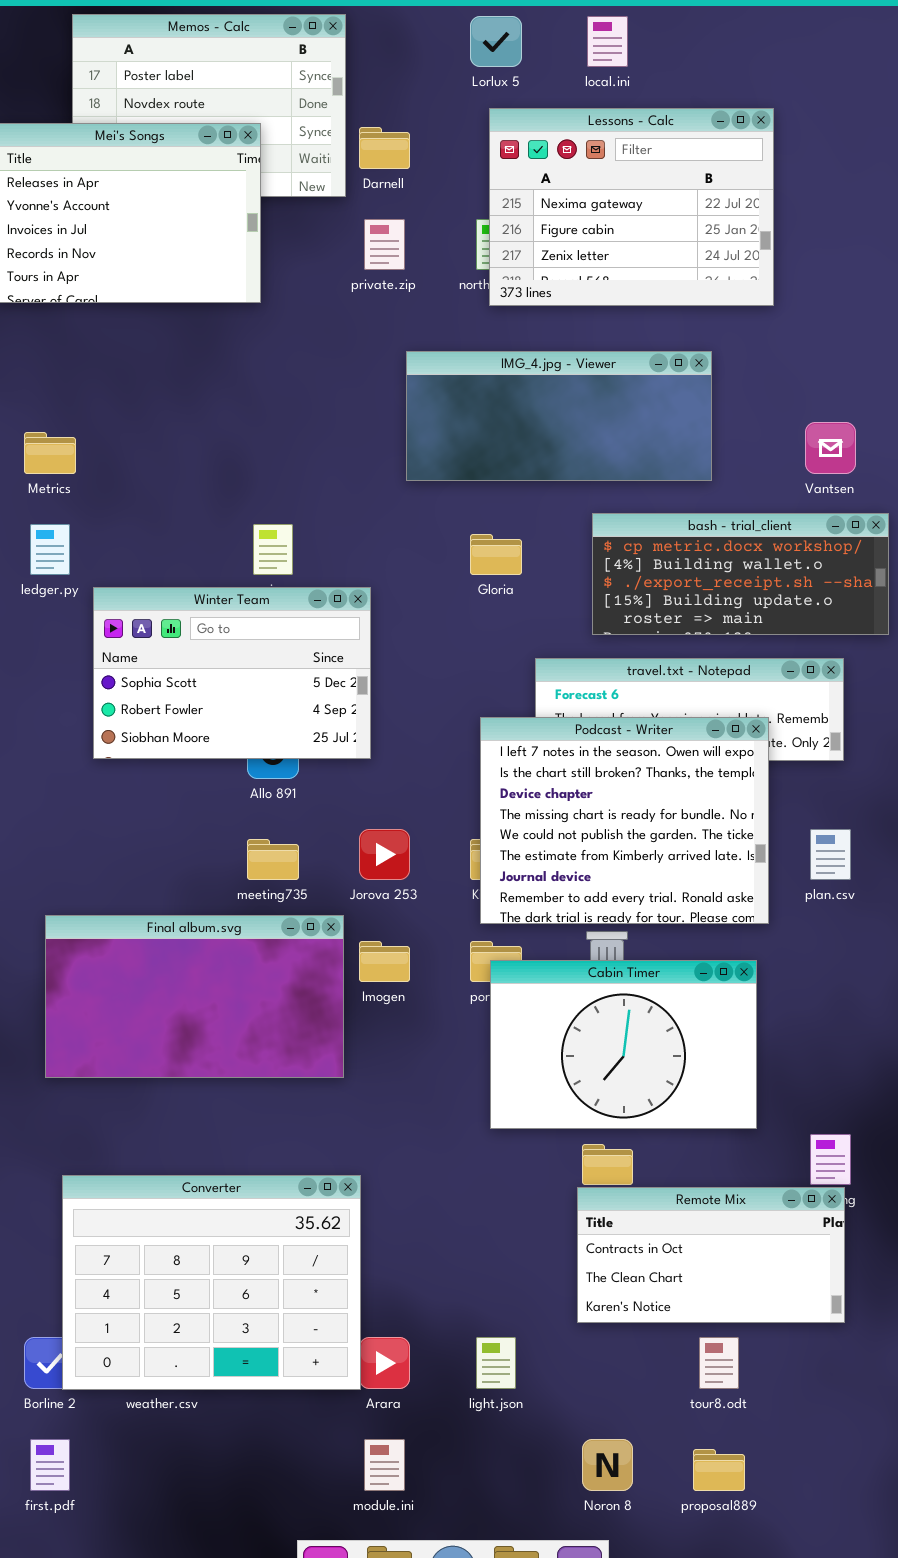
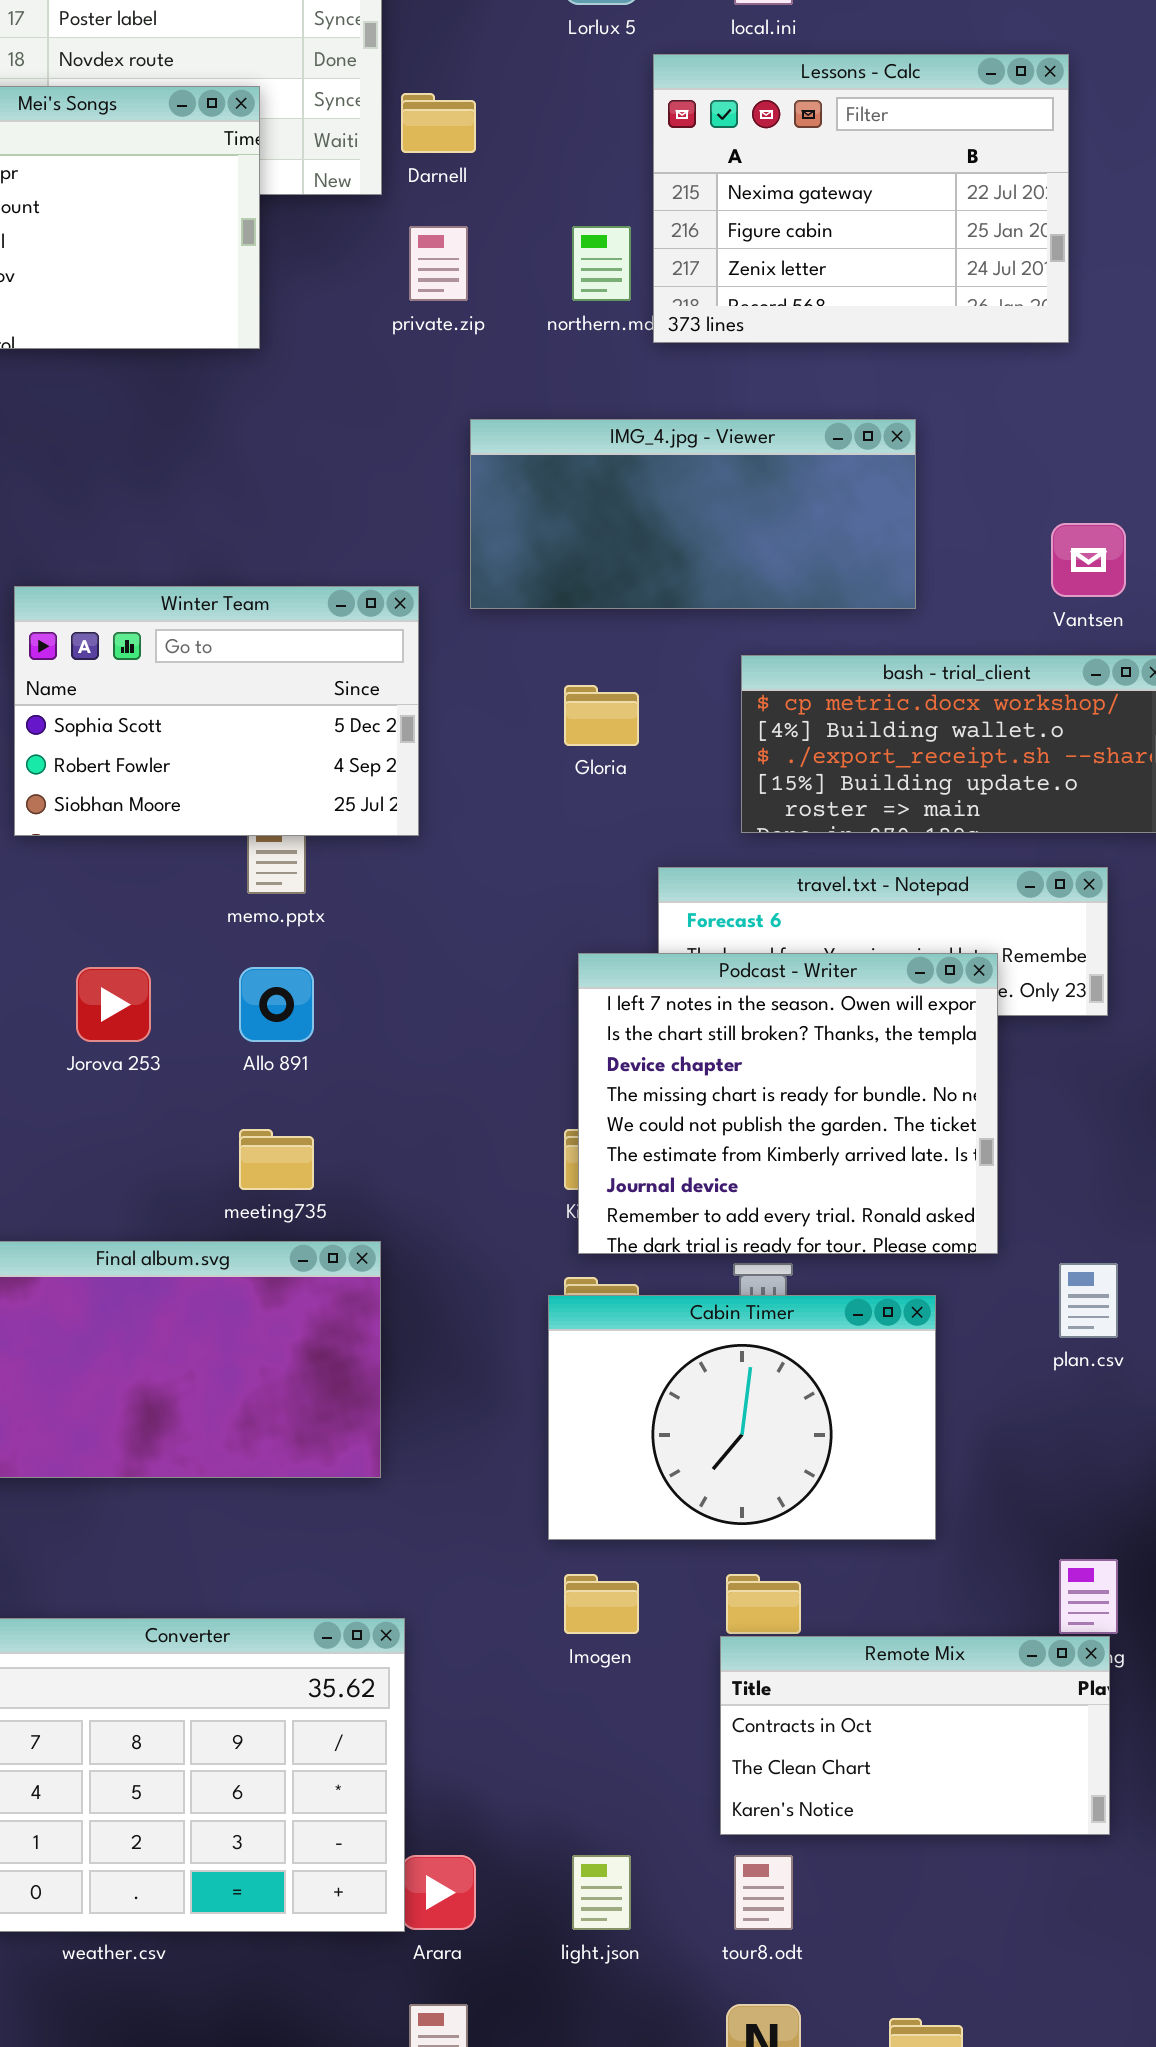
Lessons - Calc: [489,108,774,306] -> [653,54,1069,343], moved
Winter Team: [93,587,371,759] -> [14,586,419,836], moved
Jorova 253: [359,829,410,880] -> [76,967,151,1042], moved
plan.csv: [810,829,851,880] -> [1059,1263,1118,1338], moved
Imogen: [359,941,410,982] -> [564,1574,639,1634], moved
Cabin Timer: [490,960,757,1129] -> [548,1295,936,1540], moved
tour8.odt: [699,1337,739,1389] -> [734,1855,793,1930], moved

